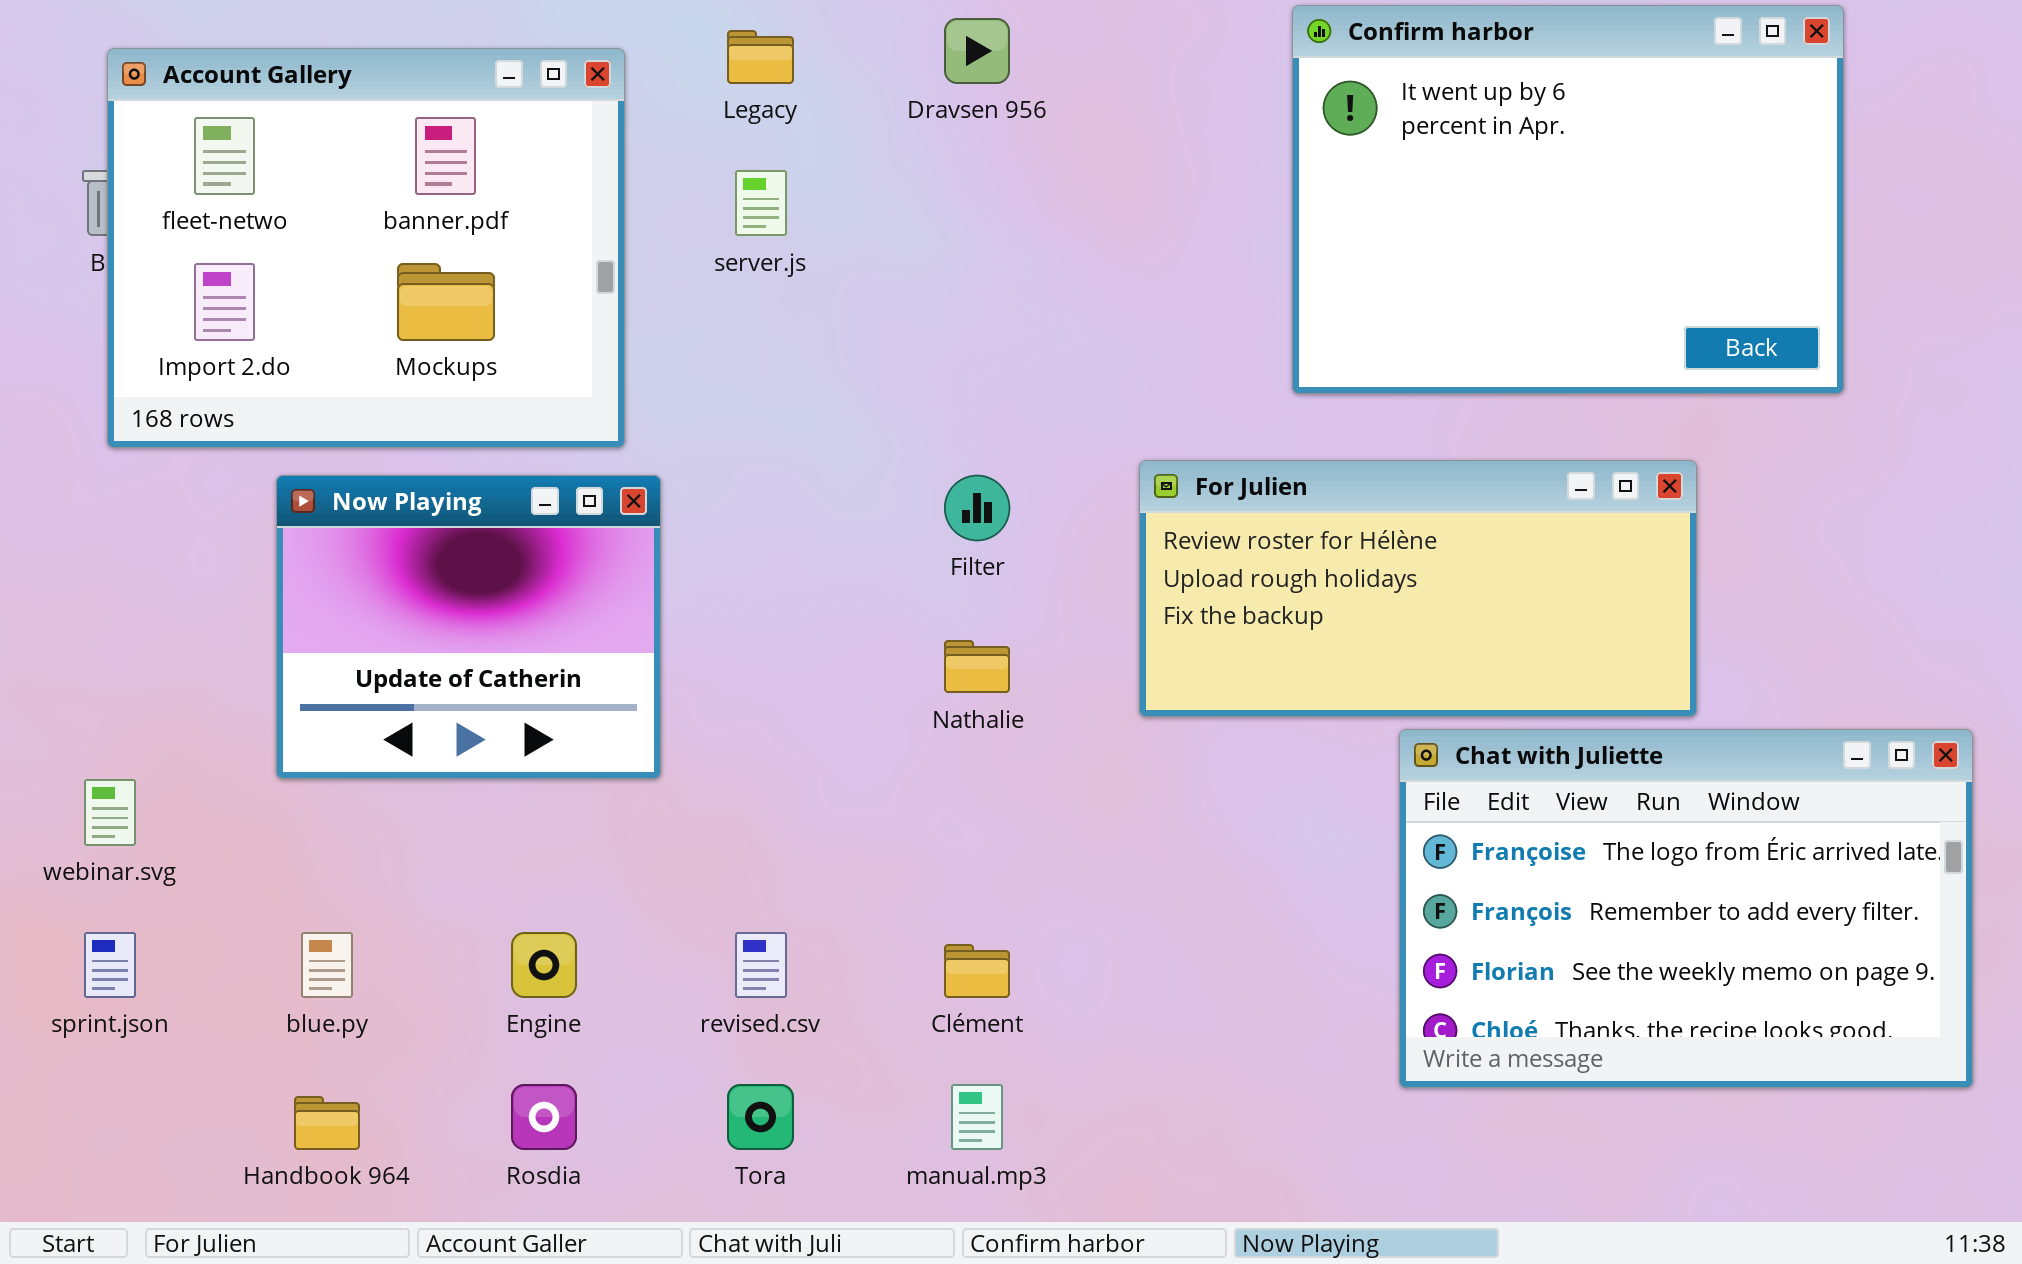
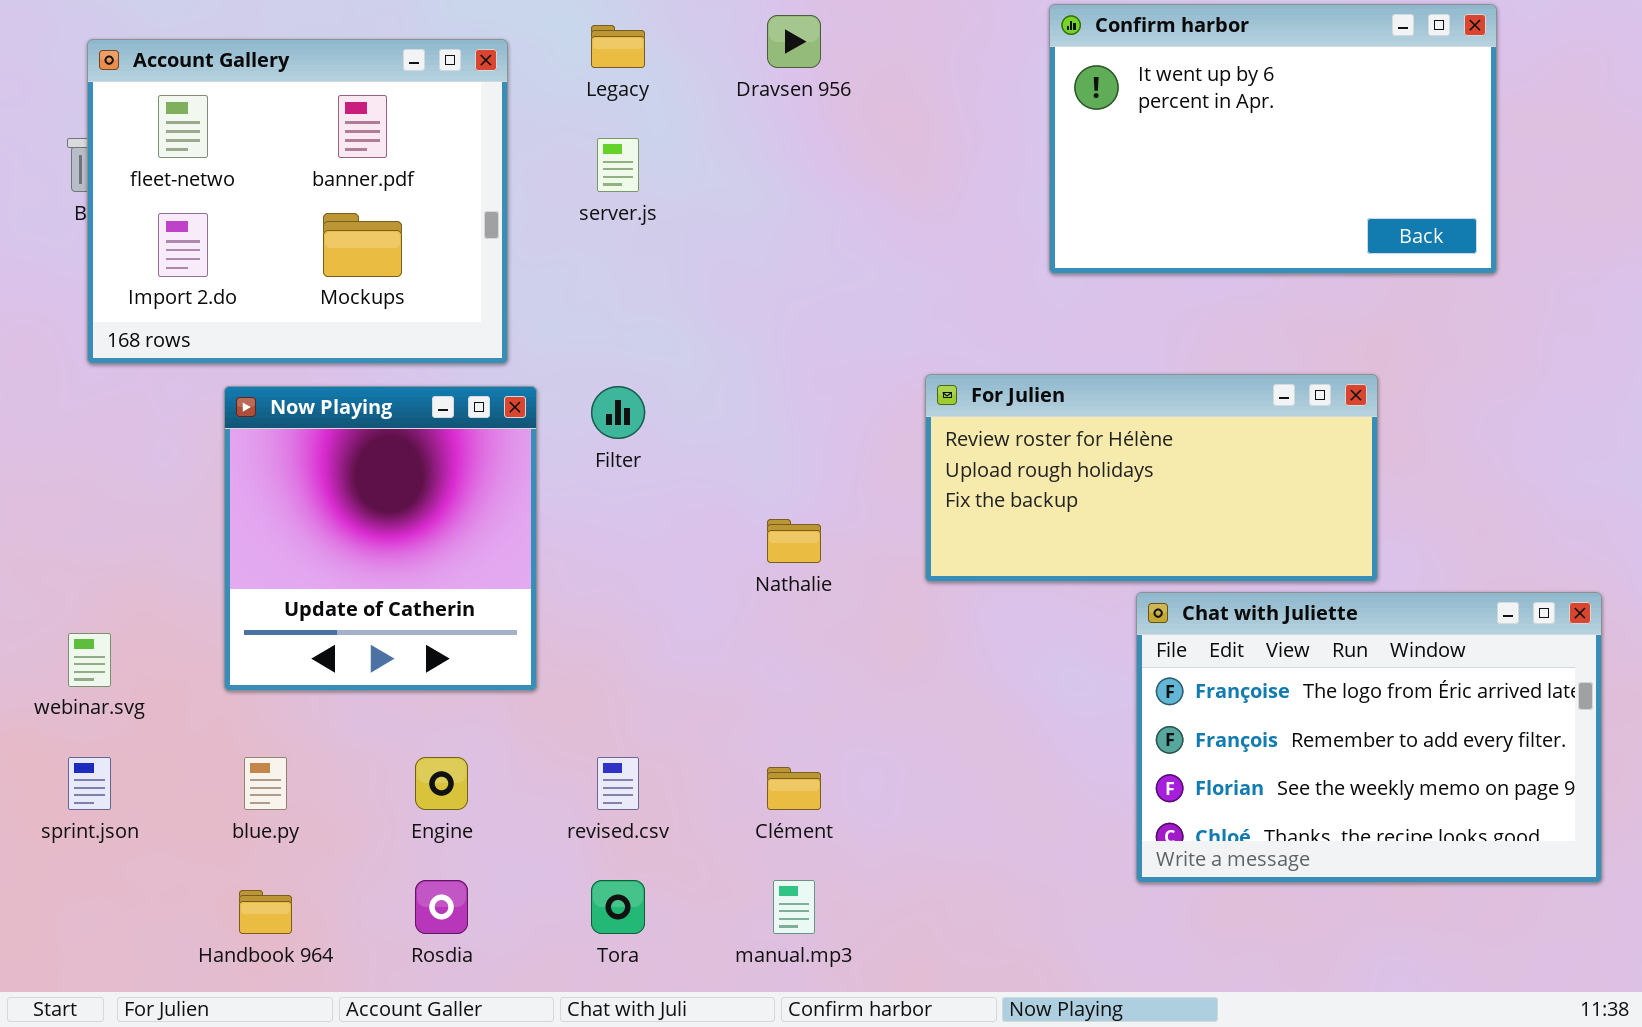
Confirm harbor: [1292,5,1844,394] -> [1049,4,1497,274], resized
Now Playing: [276,475,661,779] -> [224,386,537,691], resized
Filter: [944,475,1010,541] -> [591,386,645,439], moved

